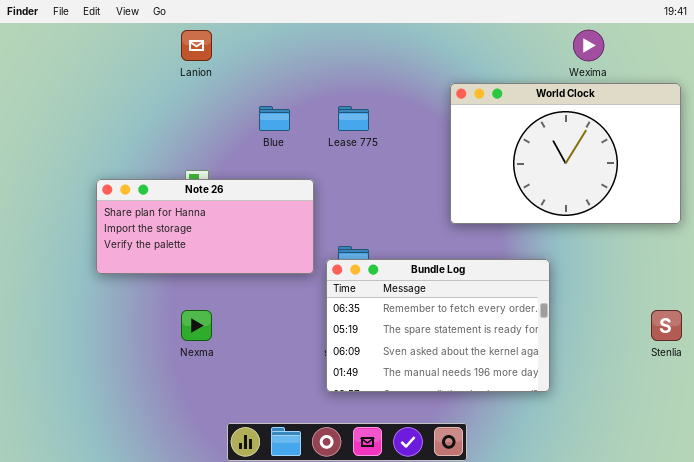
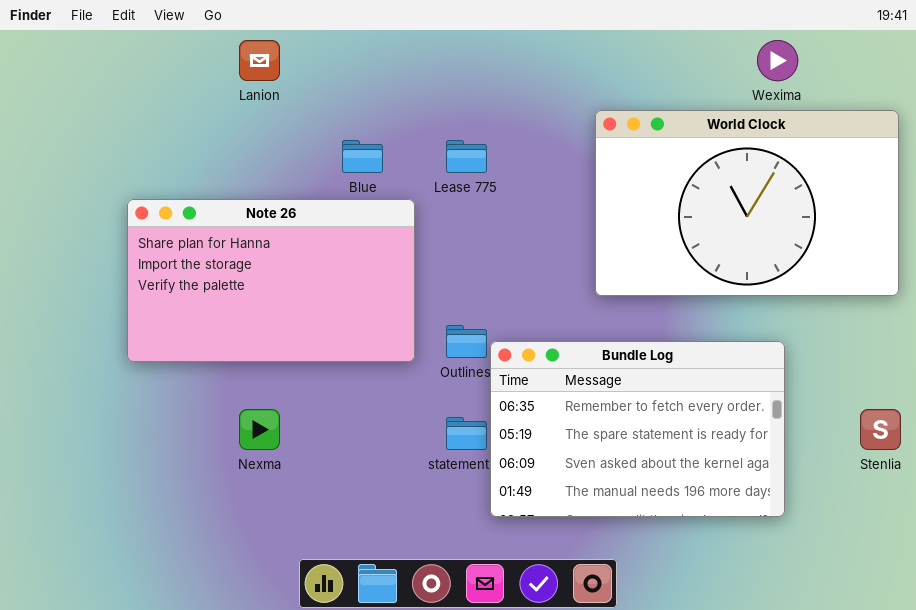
Note 26: [96,179,314,274] -> [127,199,415,362], resized
Bundle Log: [326,259,550,392] -> [490,341,785,517], moved

